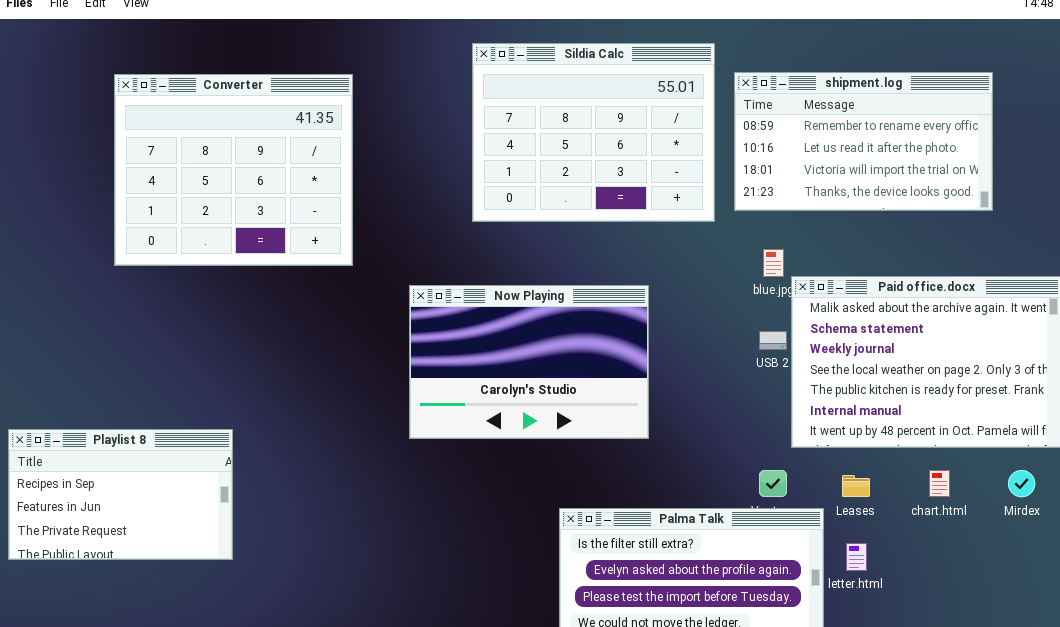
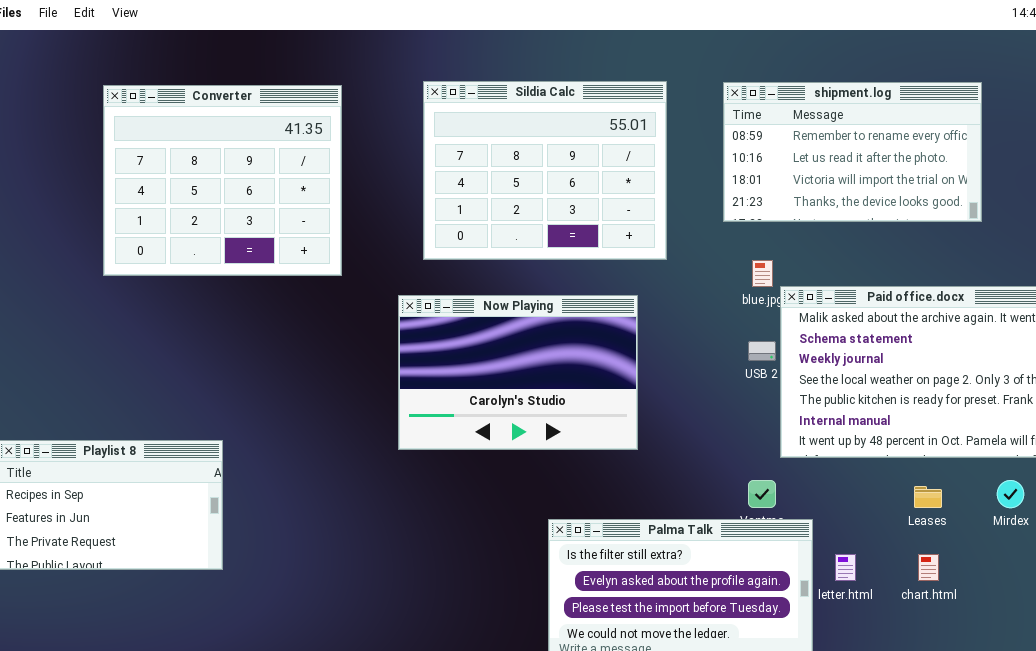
Sildia Calc: [472,43,715,222] -> [423,81,667,260], moved
chart.html: [929,470,950,497] -> [918,554,939,581], moved
Leases: [842,475,870,497] -> [914,486,942,508], moved

